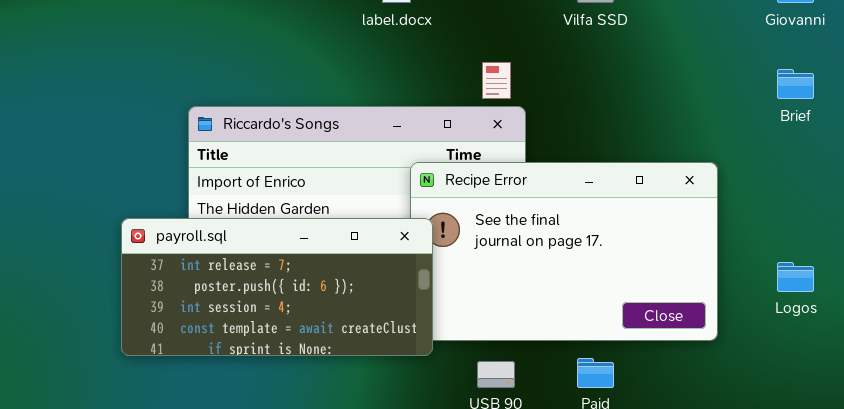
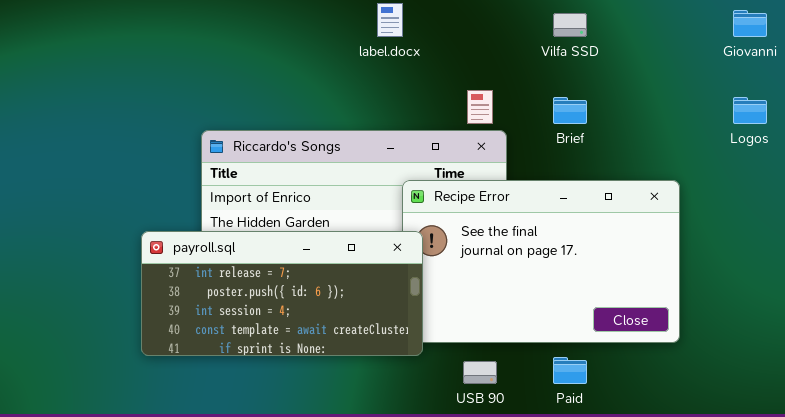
Brief: [777,69,814,99] -> [553,97,587,124], moved
Logos: [777,262,814,292] -> [733,97,767,124], moved

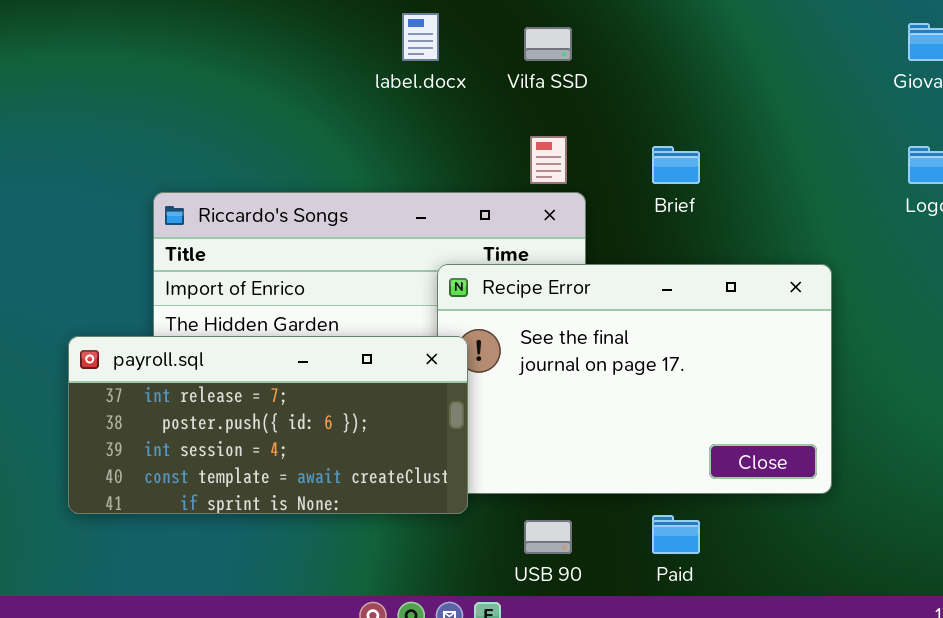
Vilfa SSD: [553,13,587,37] -> [524,27,572,61], moved

